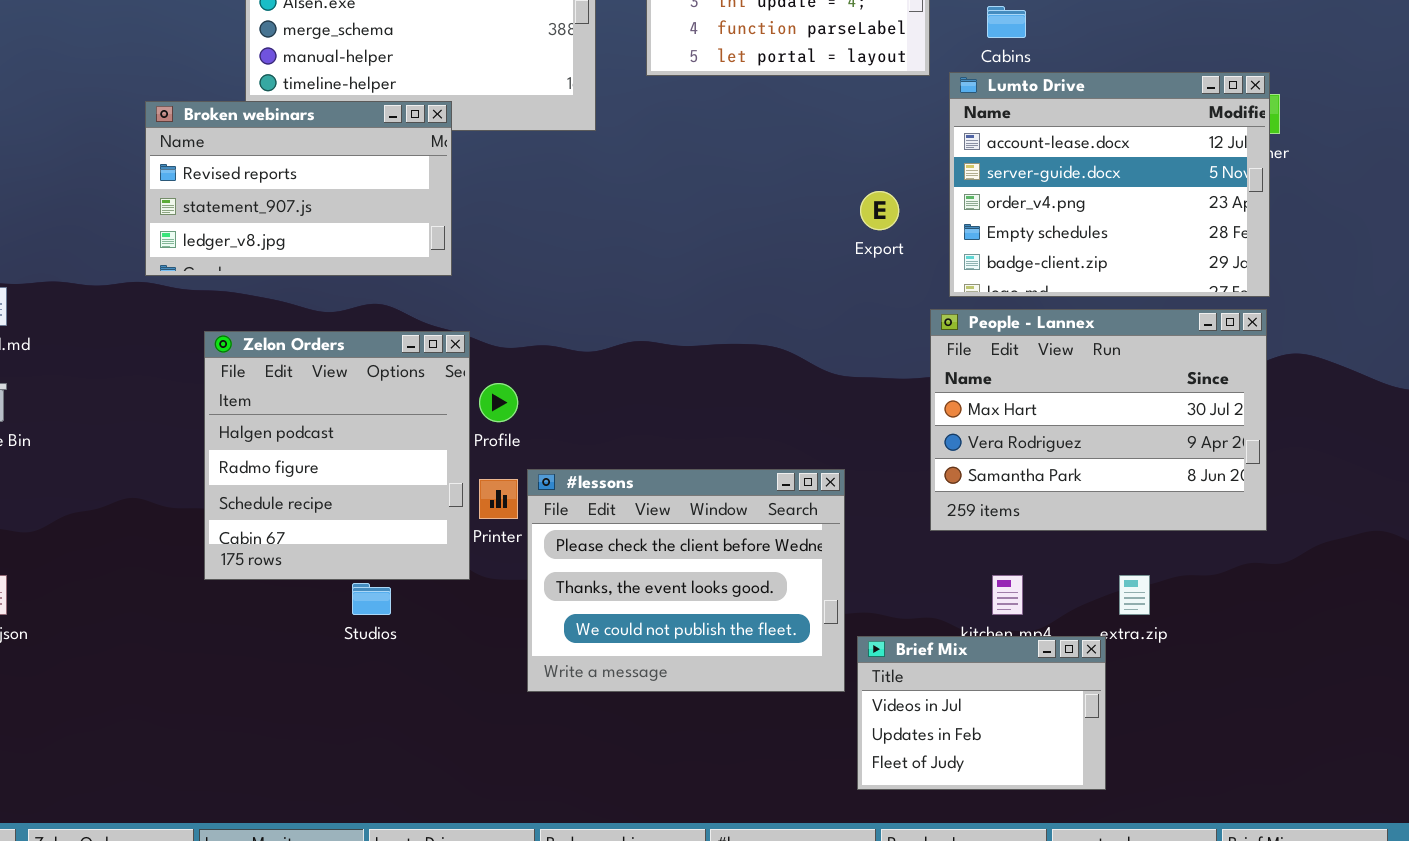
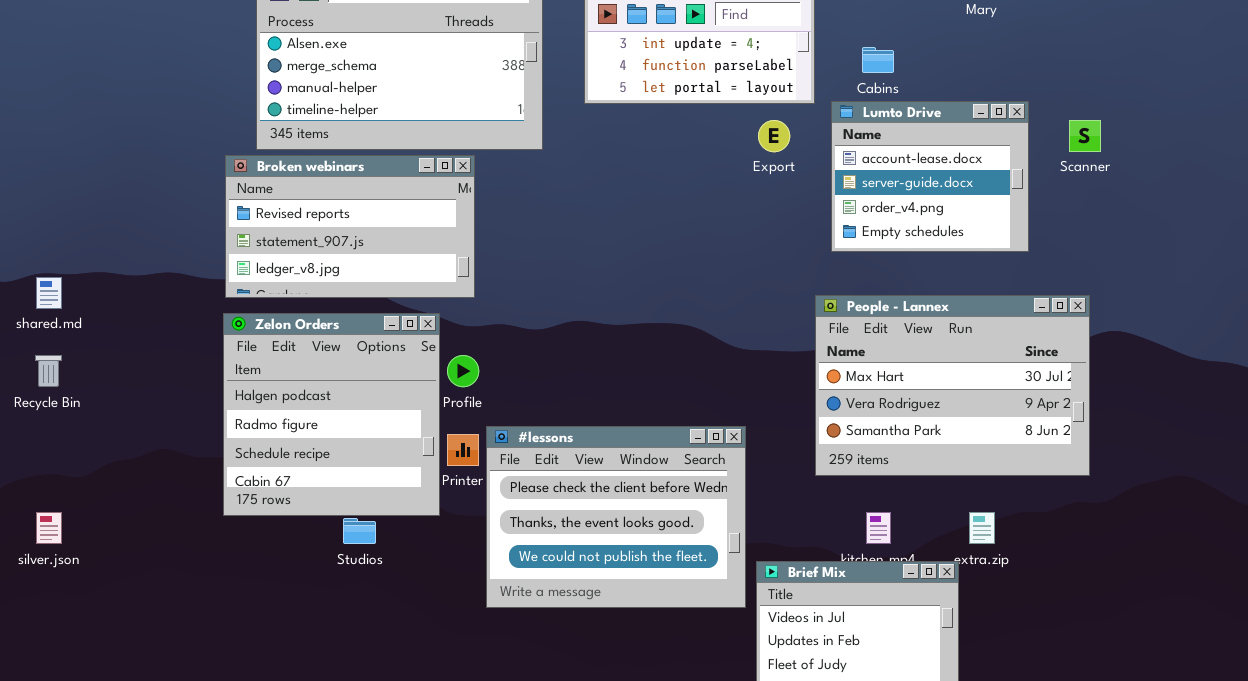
Lumto Drive: [949,72,1270,297] -> [831,101,1029,252], resized
Broken webinars: [145,101,452,276] -> [225,155,475,298], moved
Export: [860,191,899,230] -> [758,120,790,152], moved

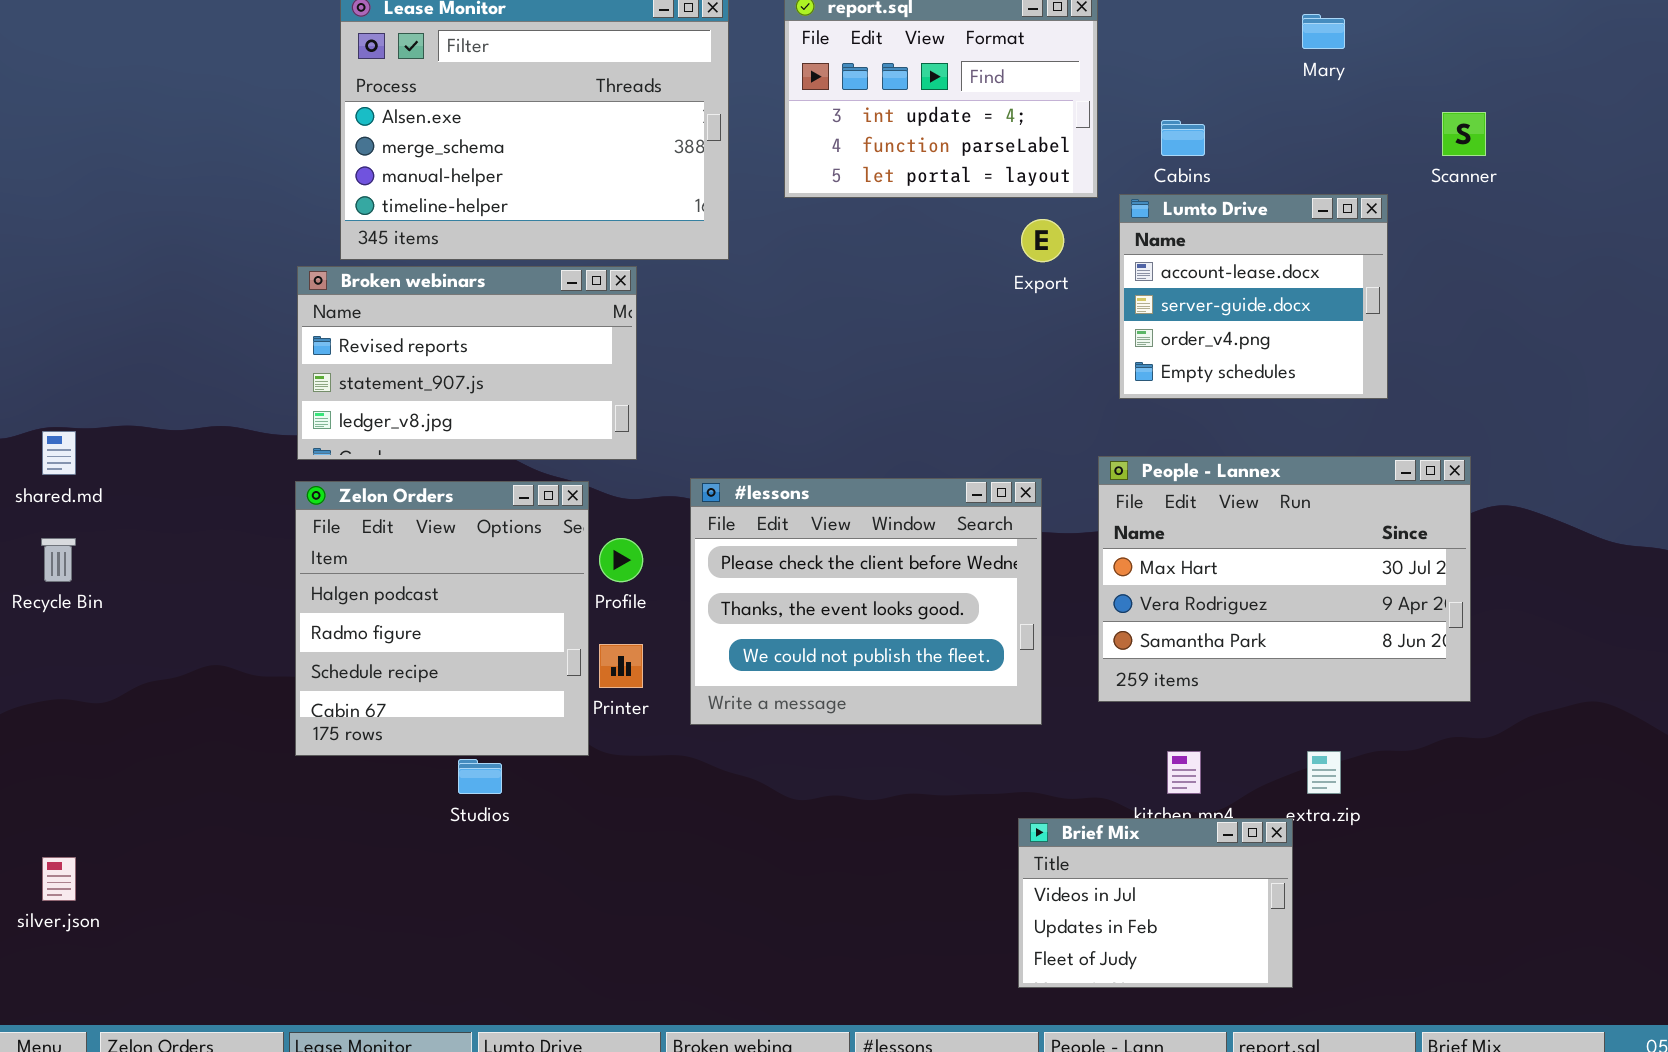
Scanner: [1069,120,1101,152] -> [1442,112,1486,156], moved
#lessons: [486,426,746,608] -> [690,478,1042,725], moved
silver.json: [36,512,62,544] -> [42,857,76,901], moved

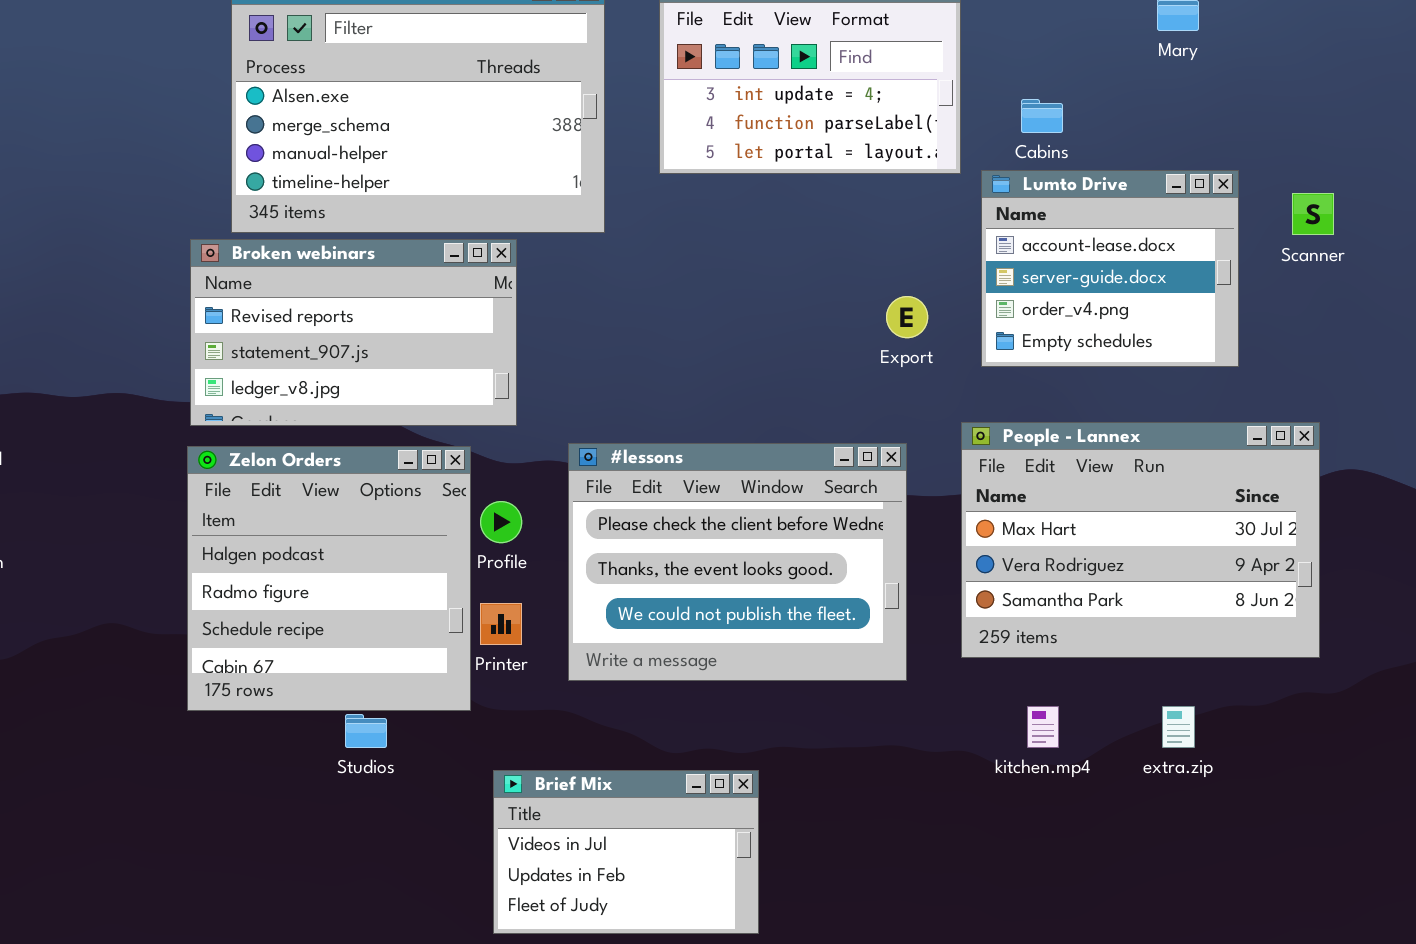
Scanner: [1442,112,1486,156] -> [1292,193,1334,235], moved
Export: [1021,219,1064,262] -> [886,296,928,338], moved
Brief Mix: [1018,818,1293,988] -> [493,770,759,934], moved

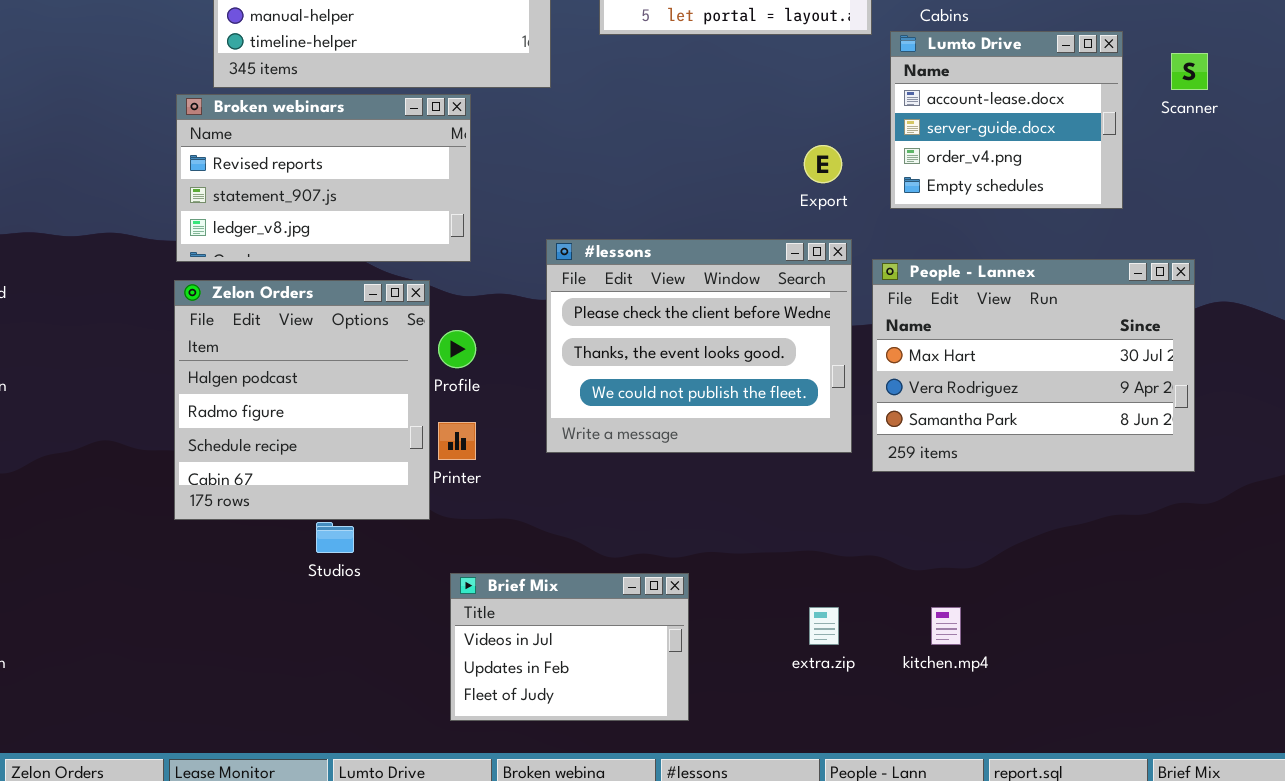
#lessons: [568,443,907,681] -> [546,239,852,453], moved
kitchen.mp4: [1027,706,1059,748] -> [931,607,961,645], moved
extra.zip: [1162,706,1195,748] -> [809,607,839,645], moved

